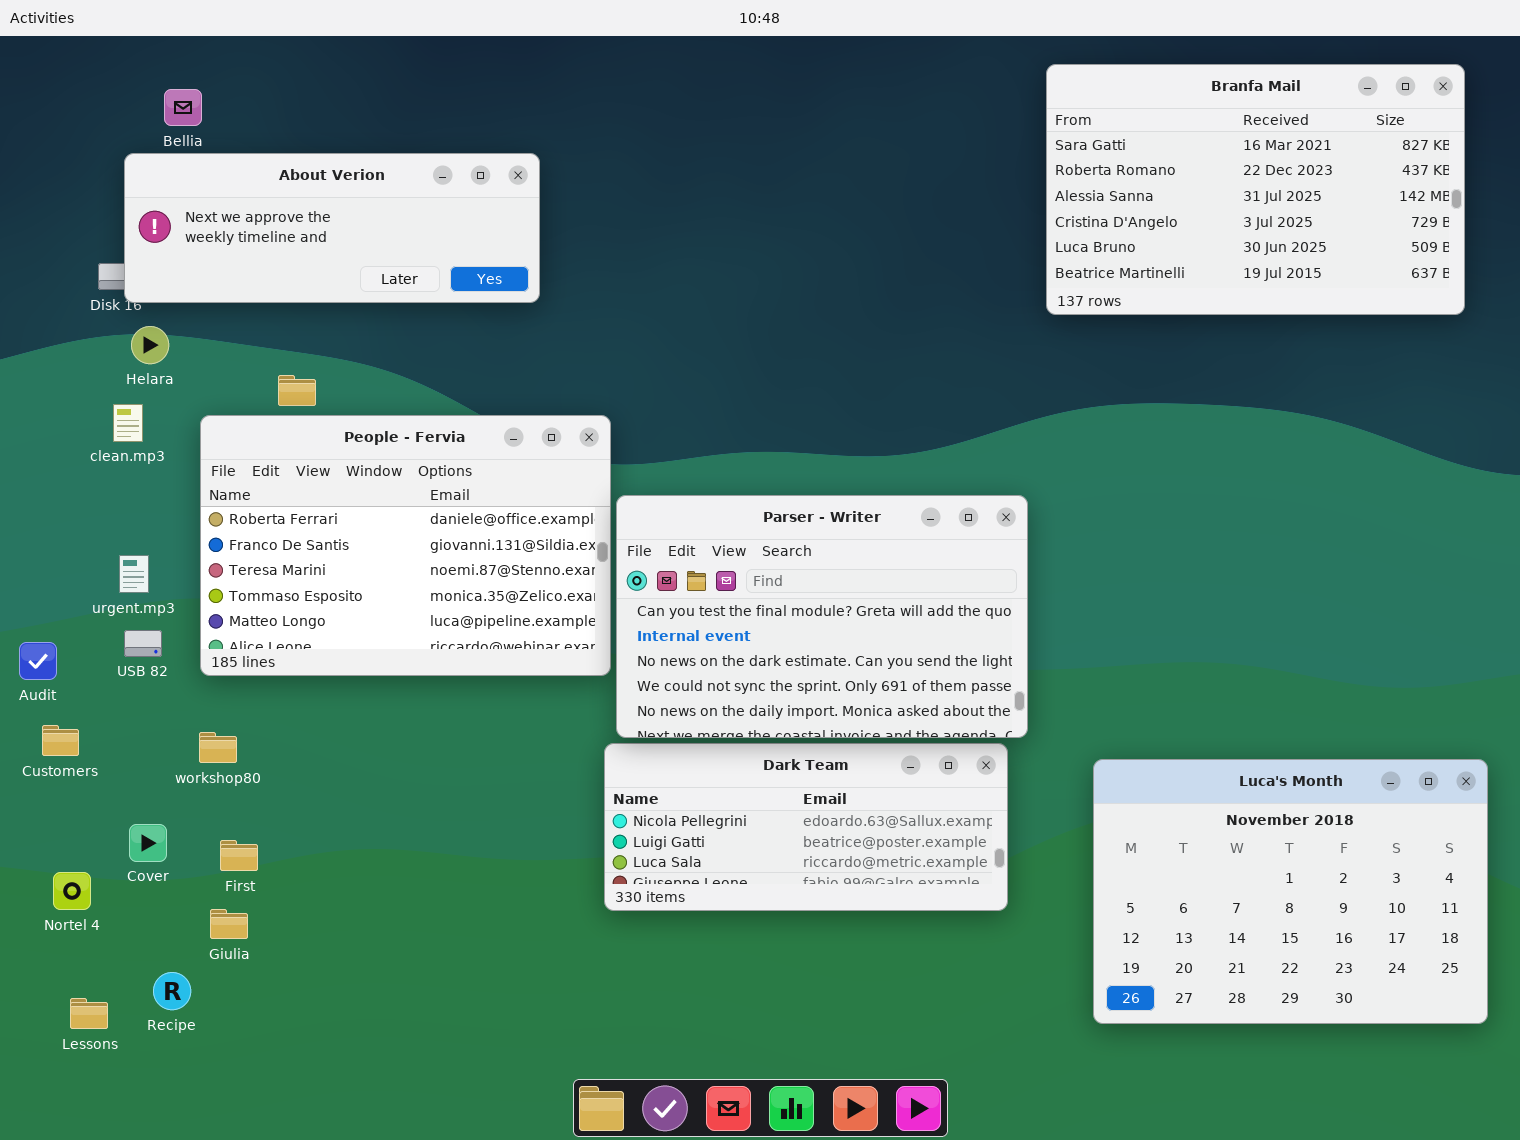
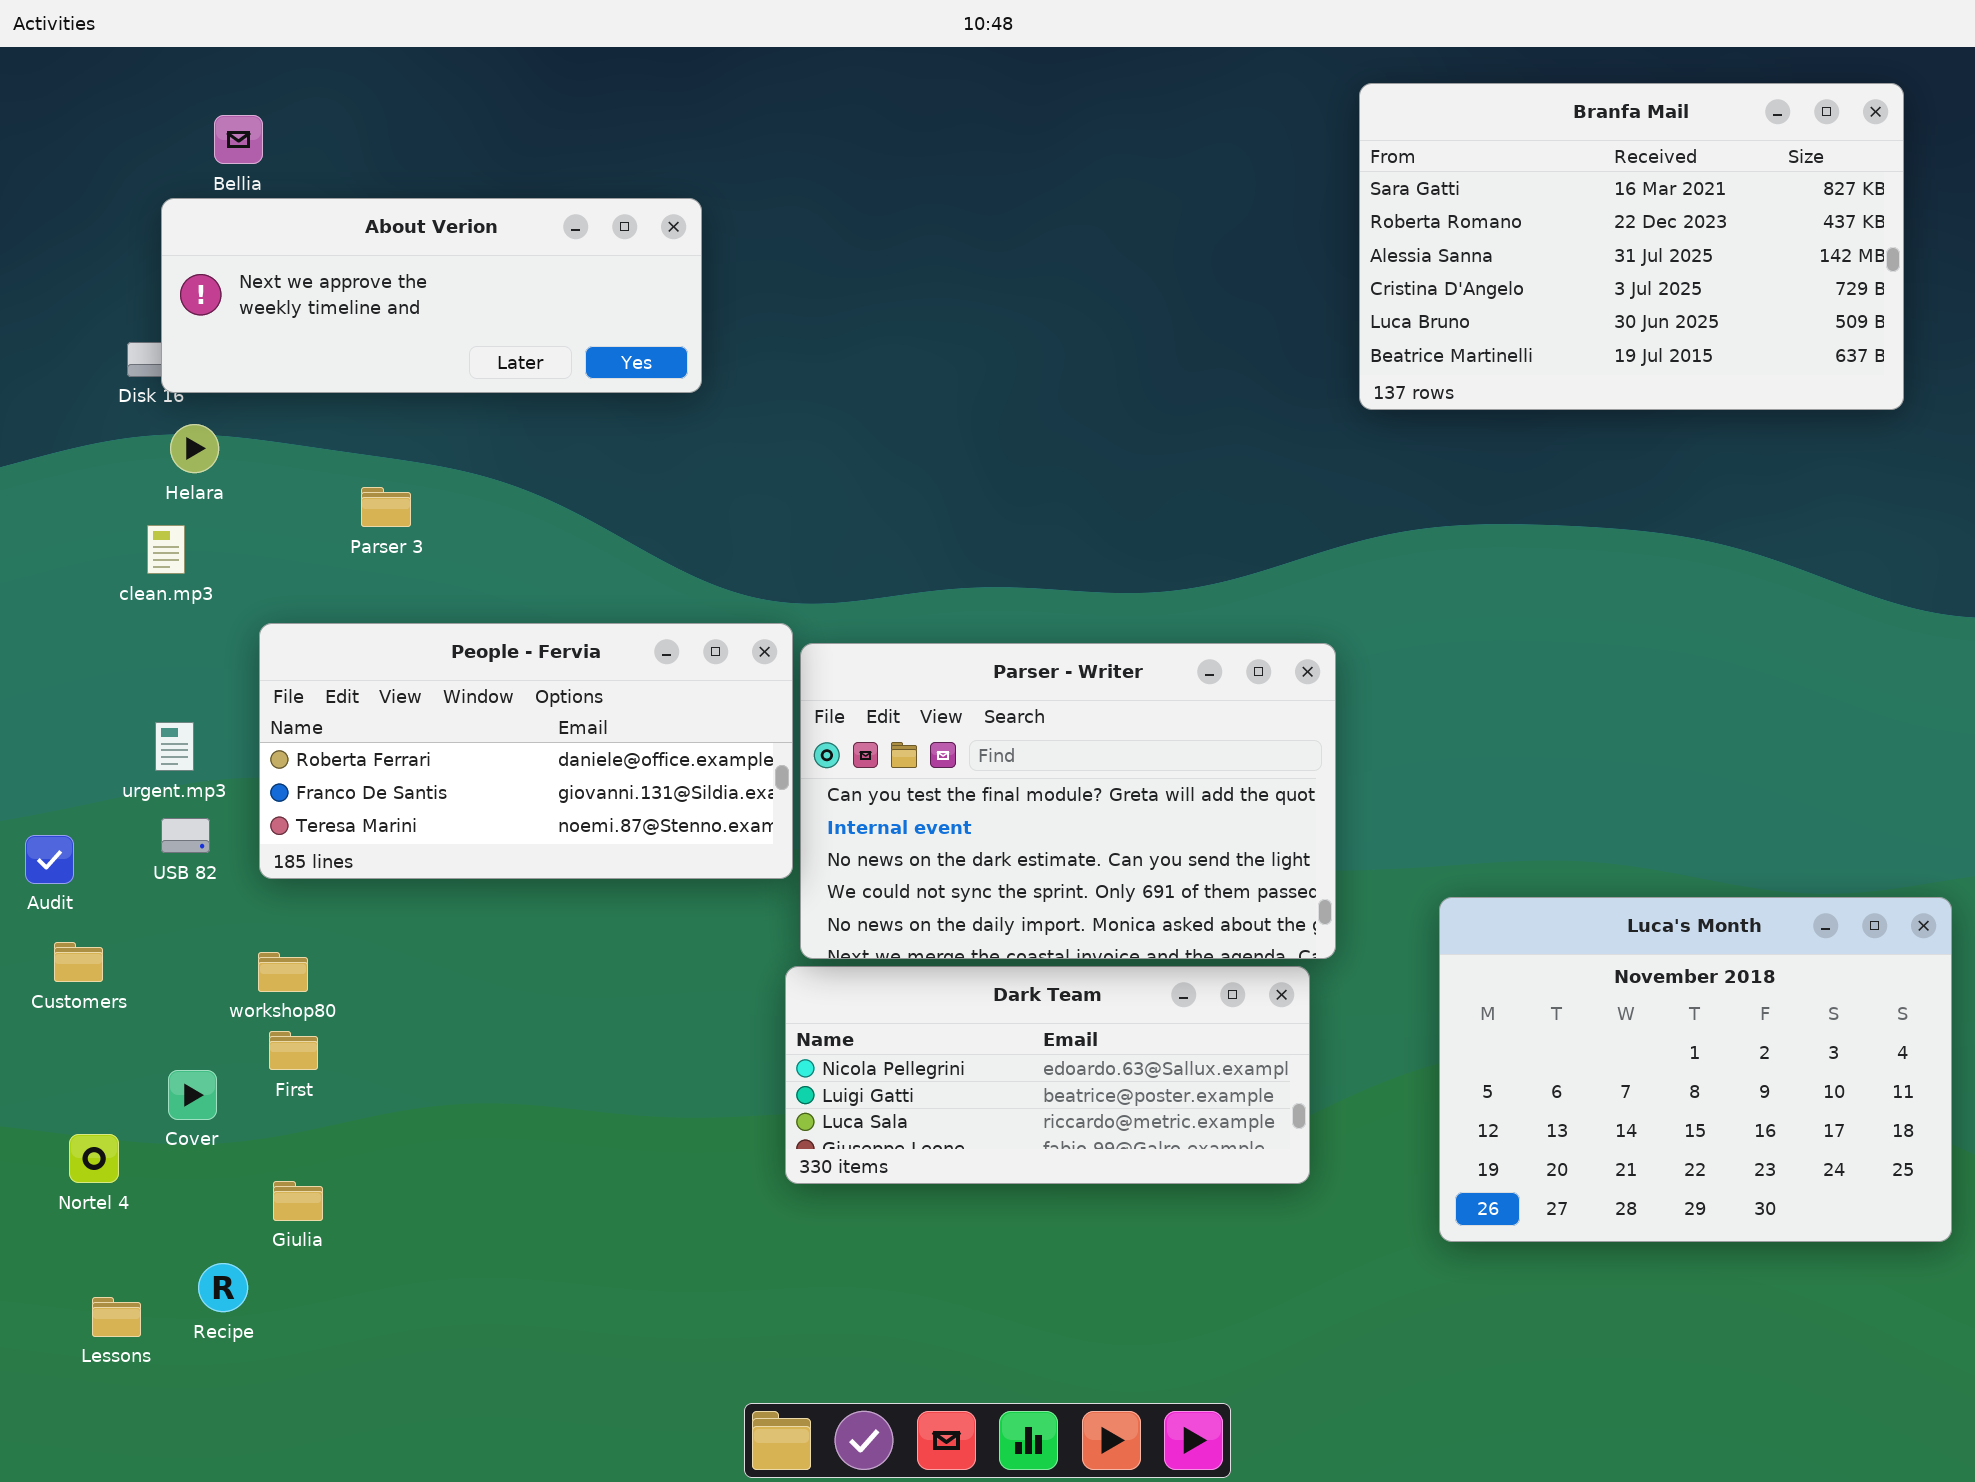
People - Fervia: [200,415,611,676] -> [259,623,793,879], resized
Luca's Month: [1093,759,1488,1024] -> [1439,897,1952,1242], moved
First: [220,840,258,871] -> [269,1031,318,1070], moved

